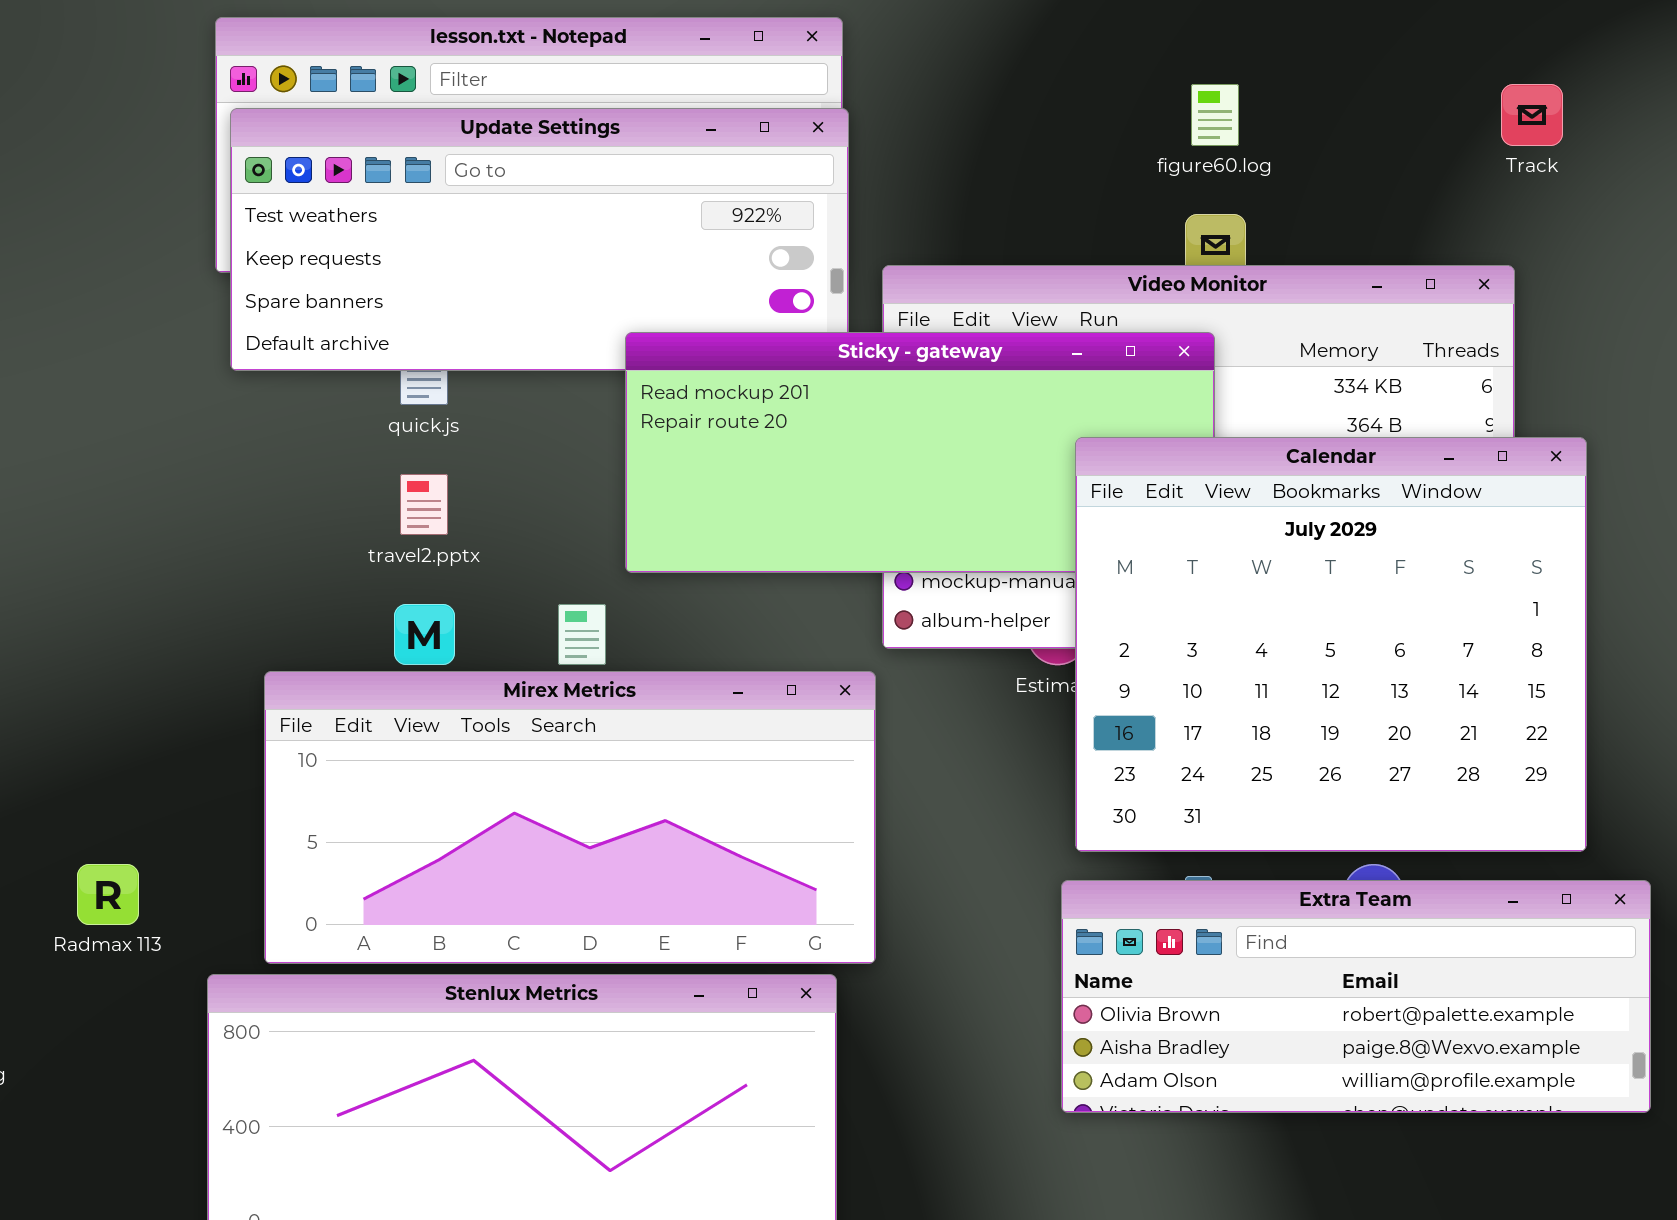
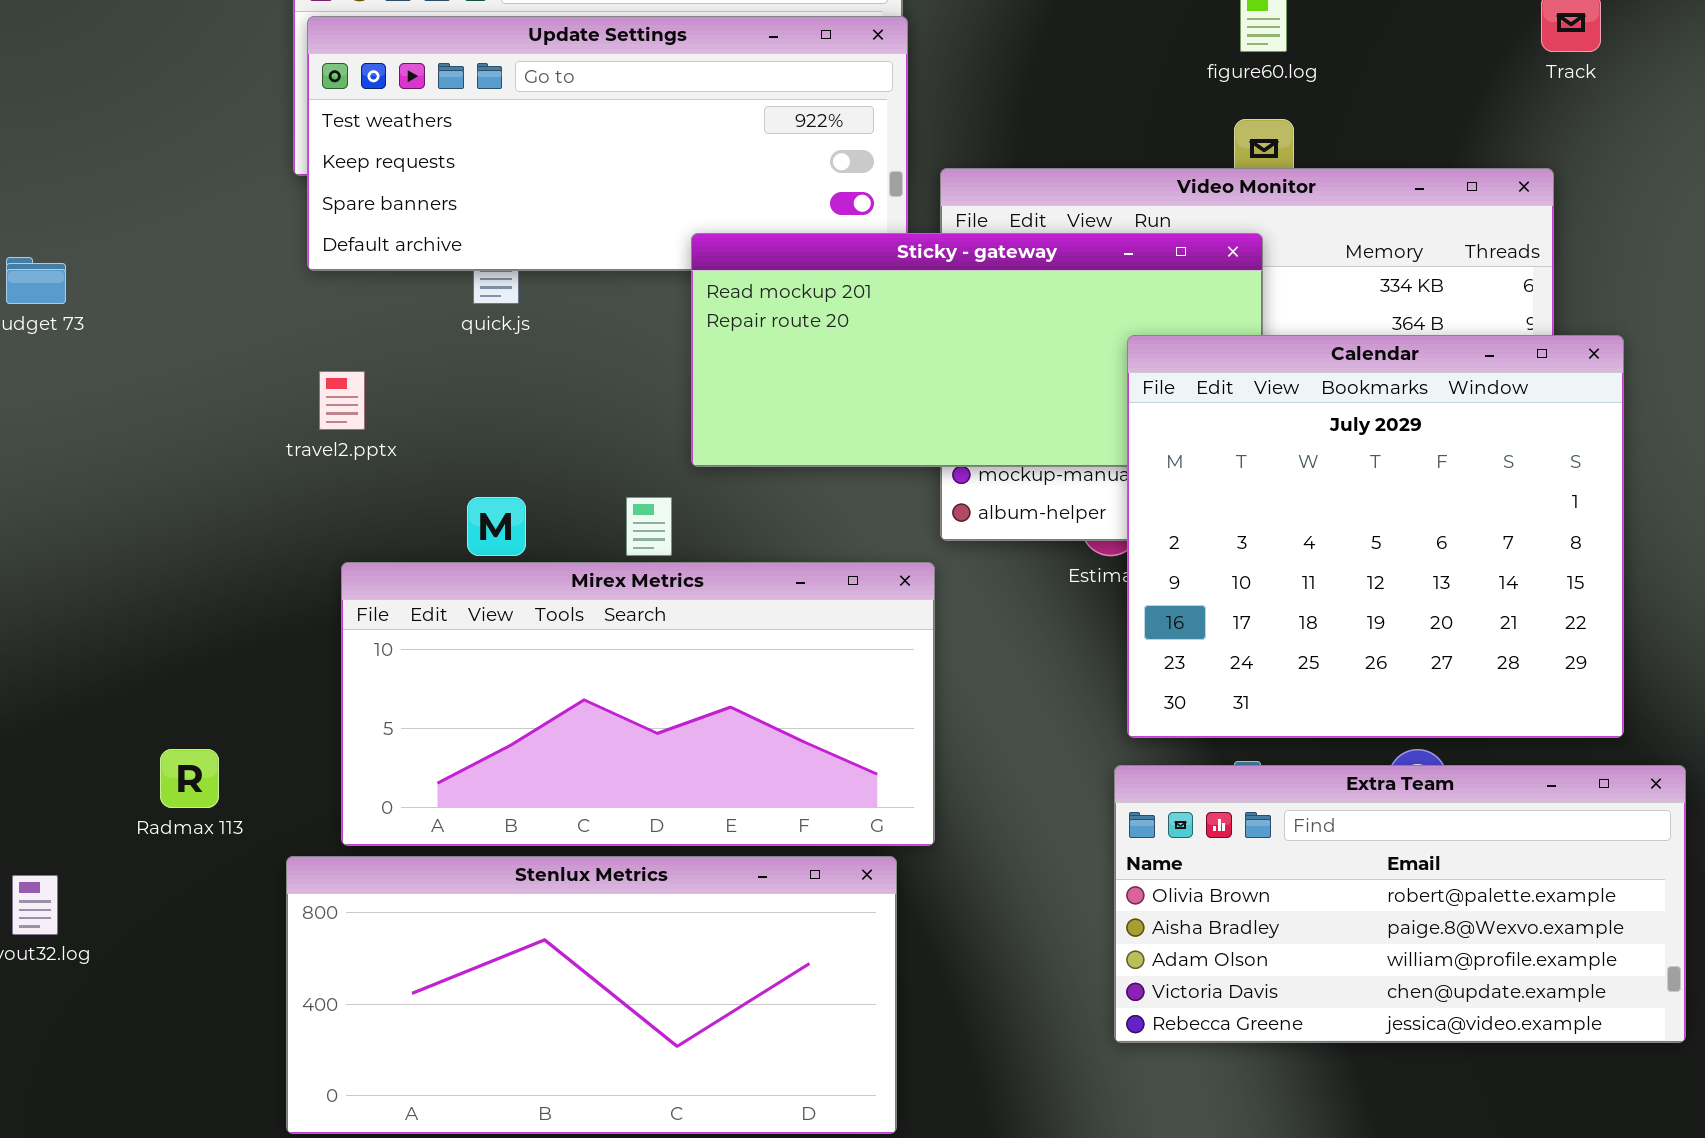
travel2.pptx: [400,474,448,535] -> [319,371,365,430], moved
Extra Team: [1061,880,1651,1113] -> [1114,765,1686,1043], resized

